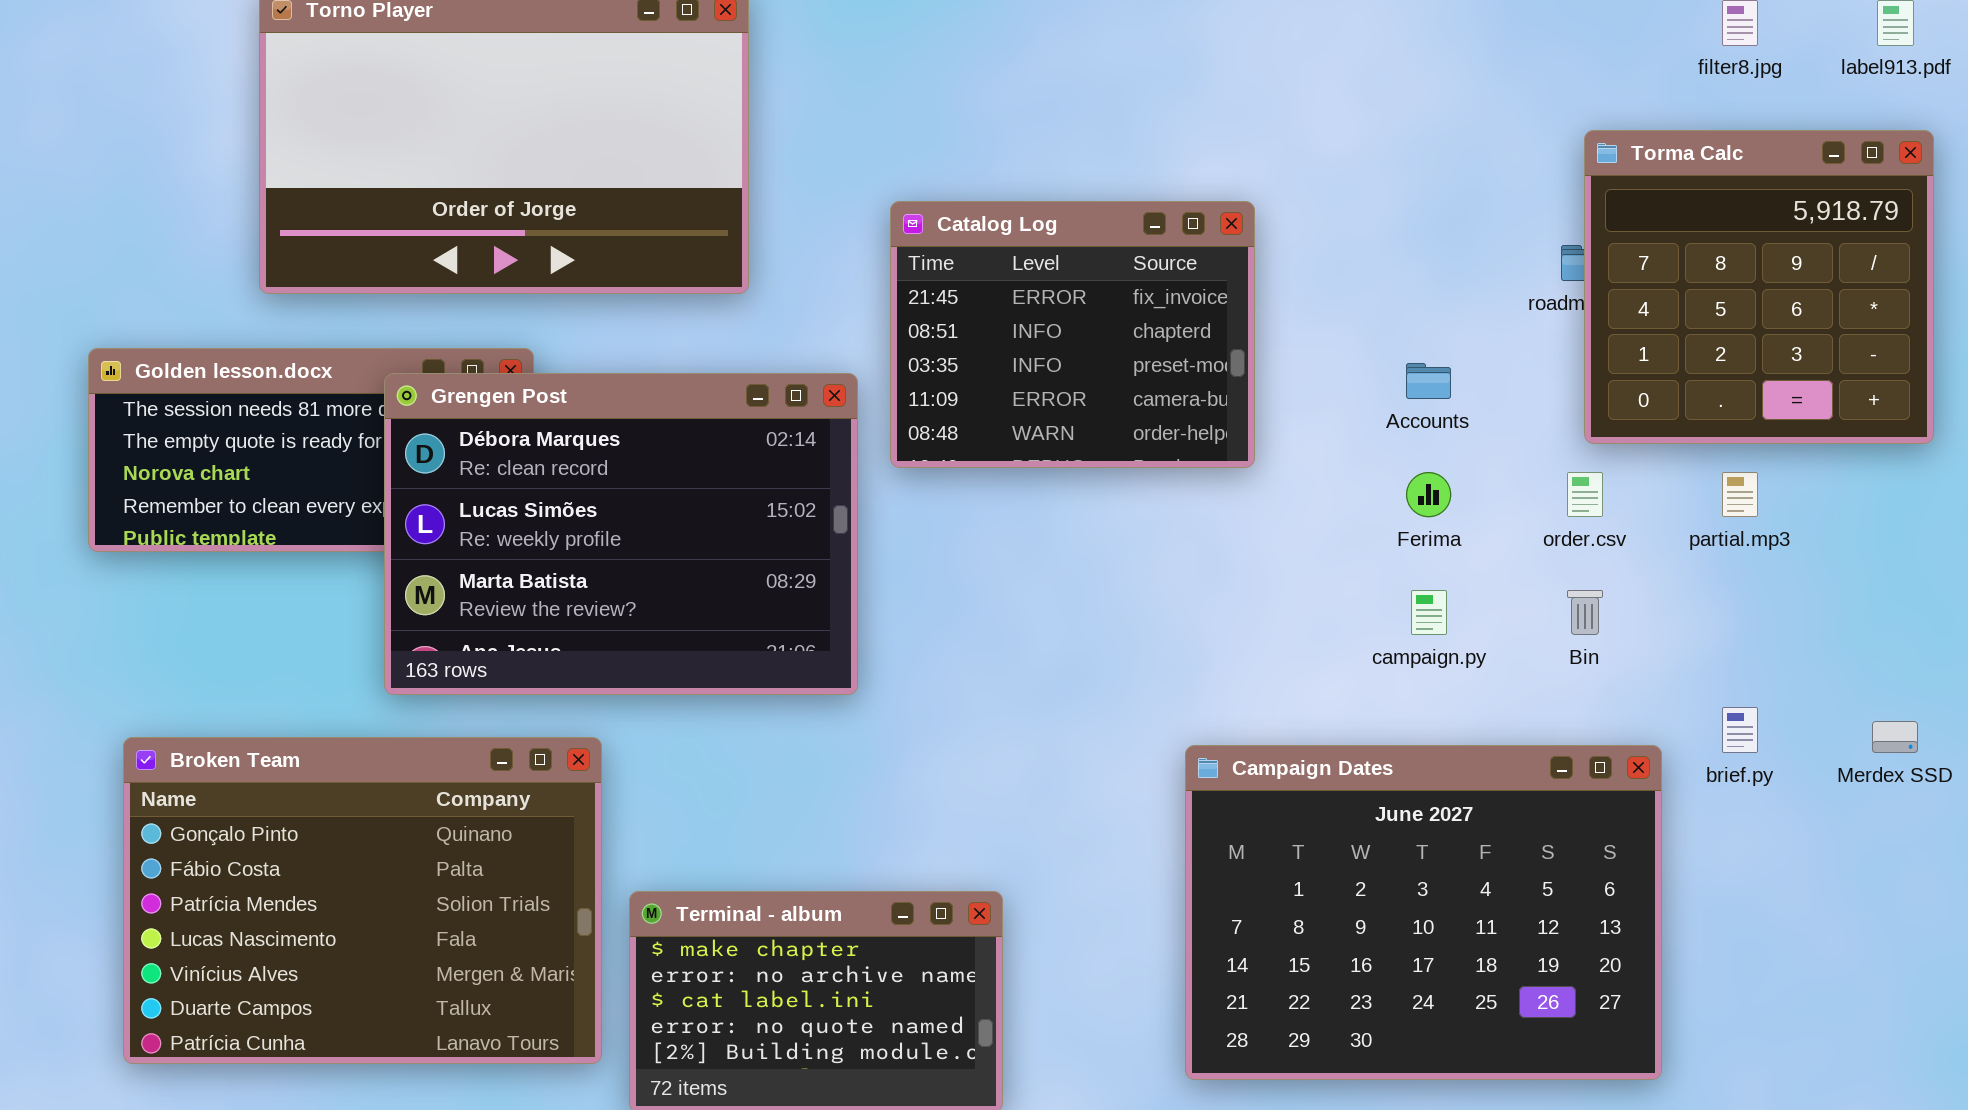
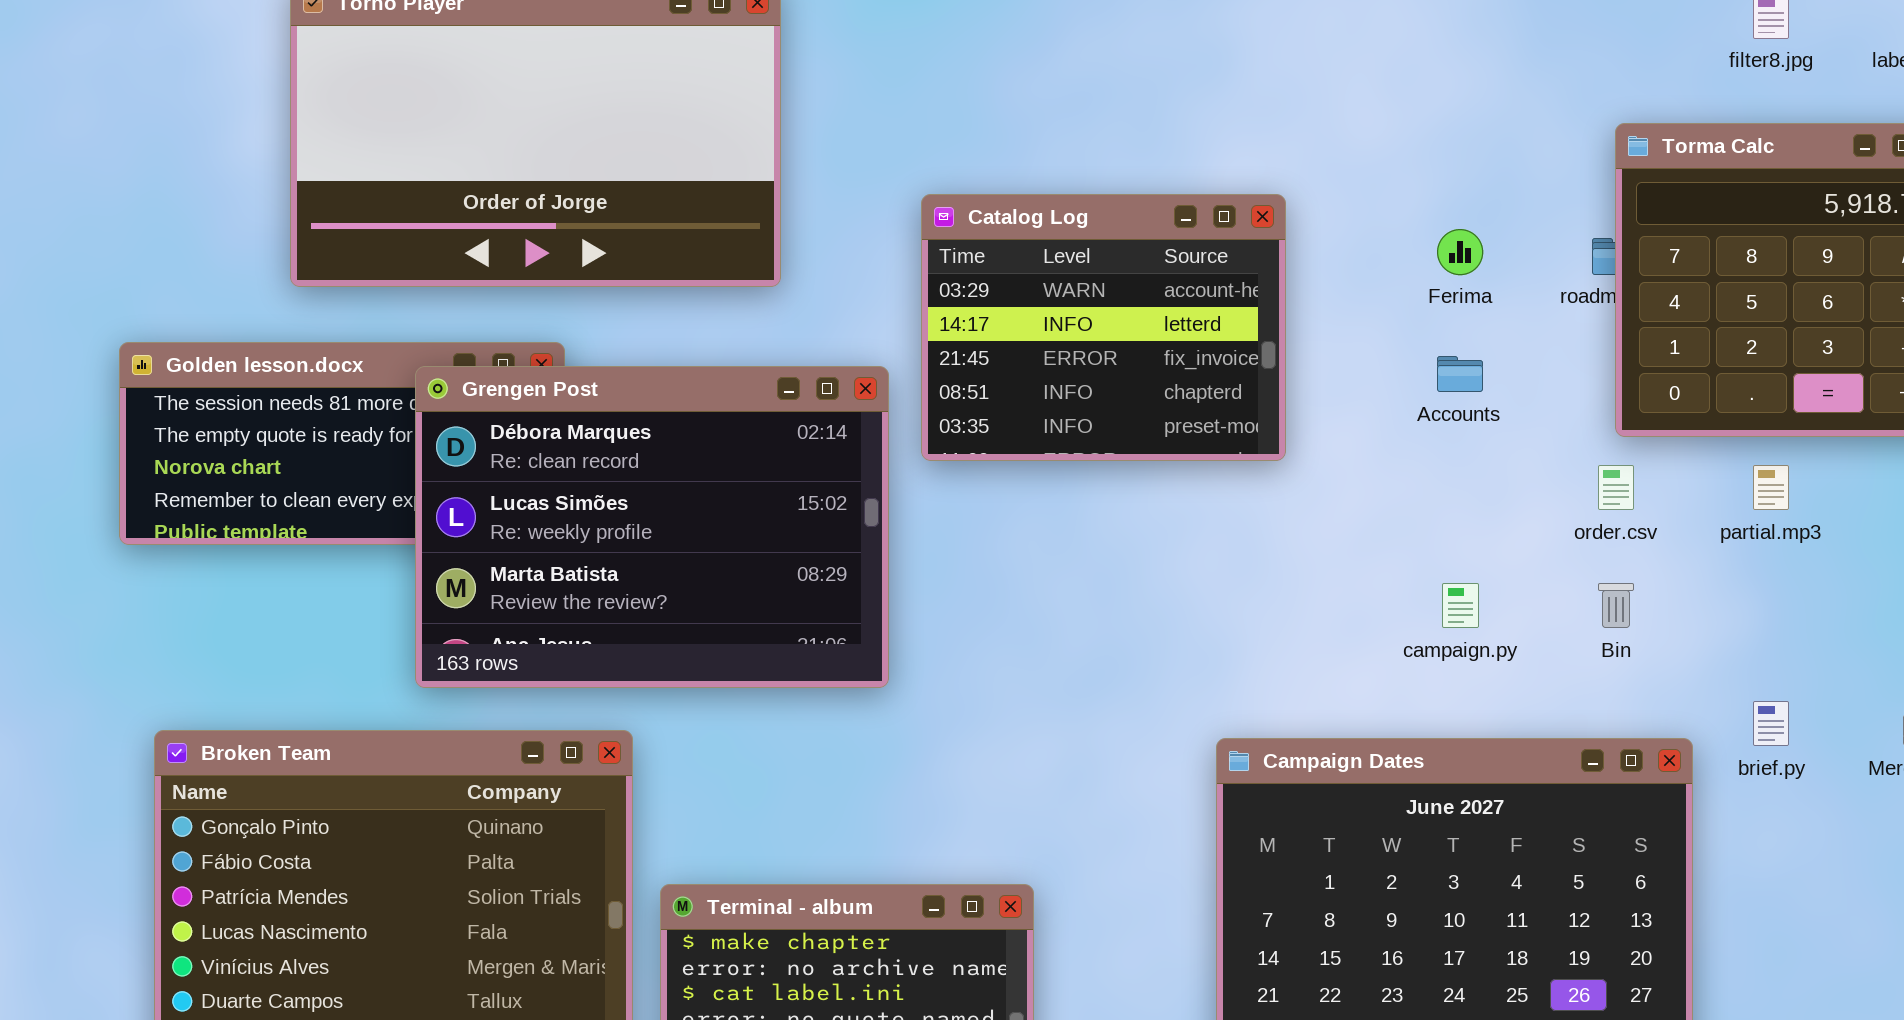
Catalog Log: [890,201,1255,468] -> [921,194,1286,461], scrolled up 2 rows
Ferima: [1406,472,1451,517] -> [1437,229,1483,275], moved

